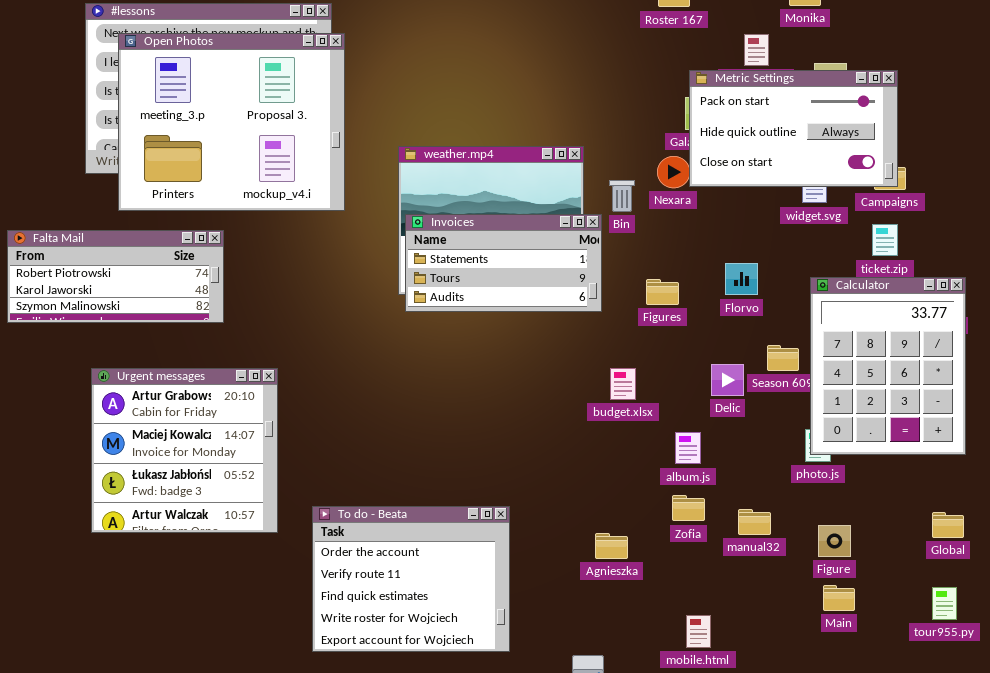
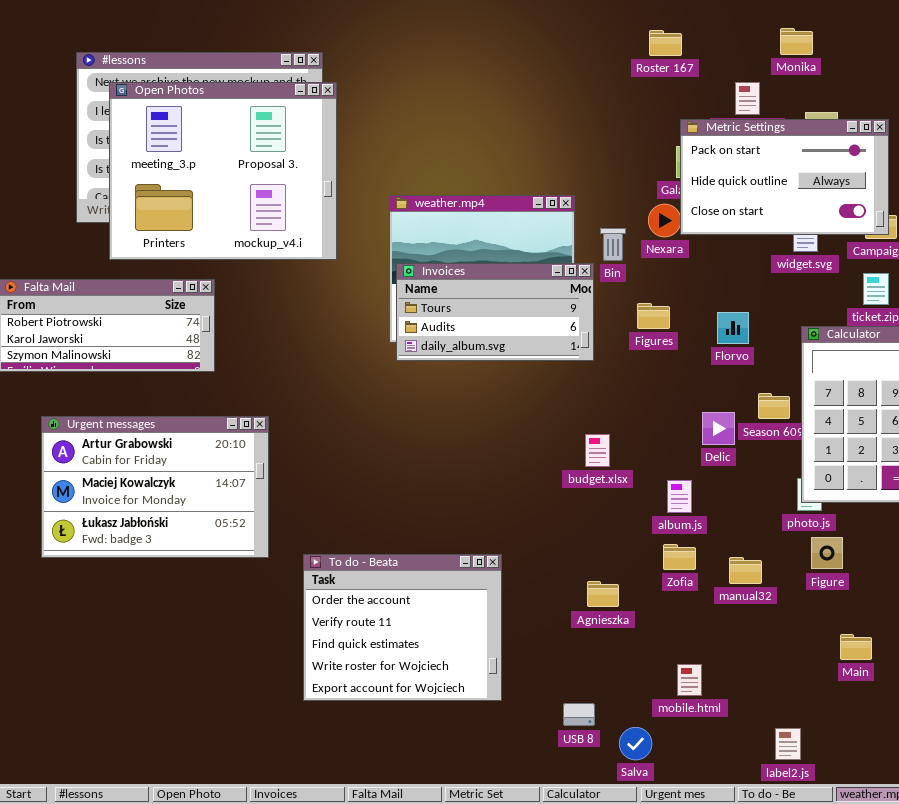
Invoices: [405,214,602,312] -> [396,263,594,361], scrolled down 1 row
Figures: [646,279,679,305] -> [637,303,670,329], moved
Urgent messages: [91,368,278,533] -> [41,416,269,558], resized
budget.xlsx: [610,368,636,400] -> [585,434,610,467], moved
Figure: [818,525,851,557] -> [811,537,843,569], moved
Main: [823,585,855,611] -> [840,634,872,660], moved

